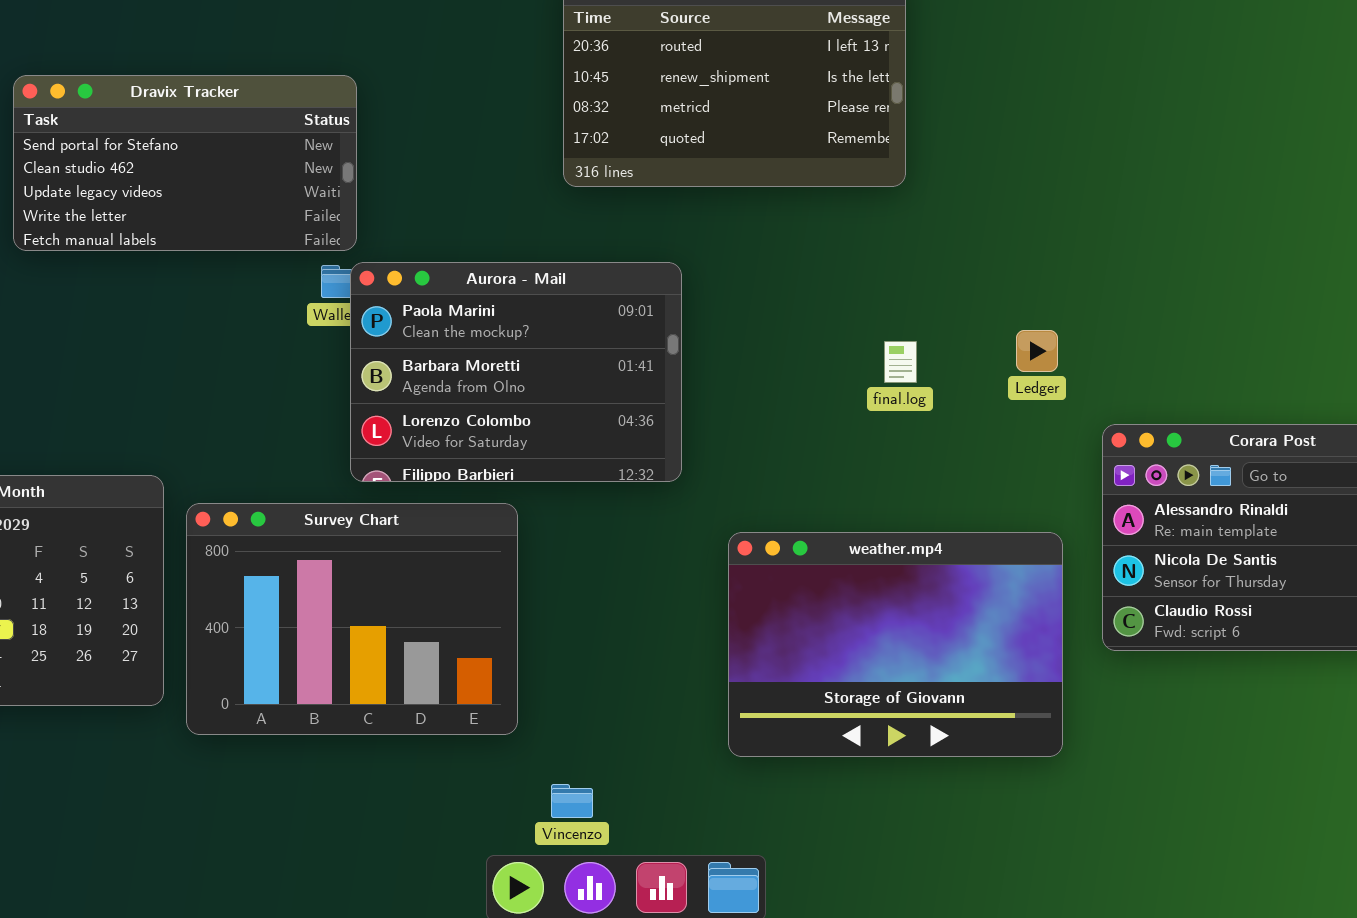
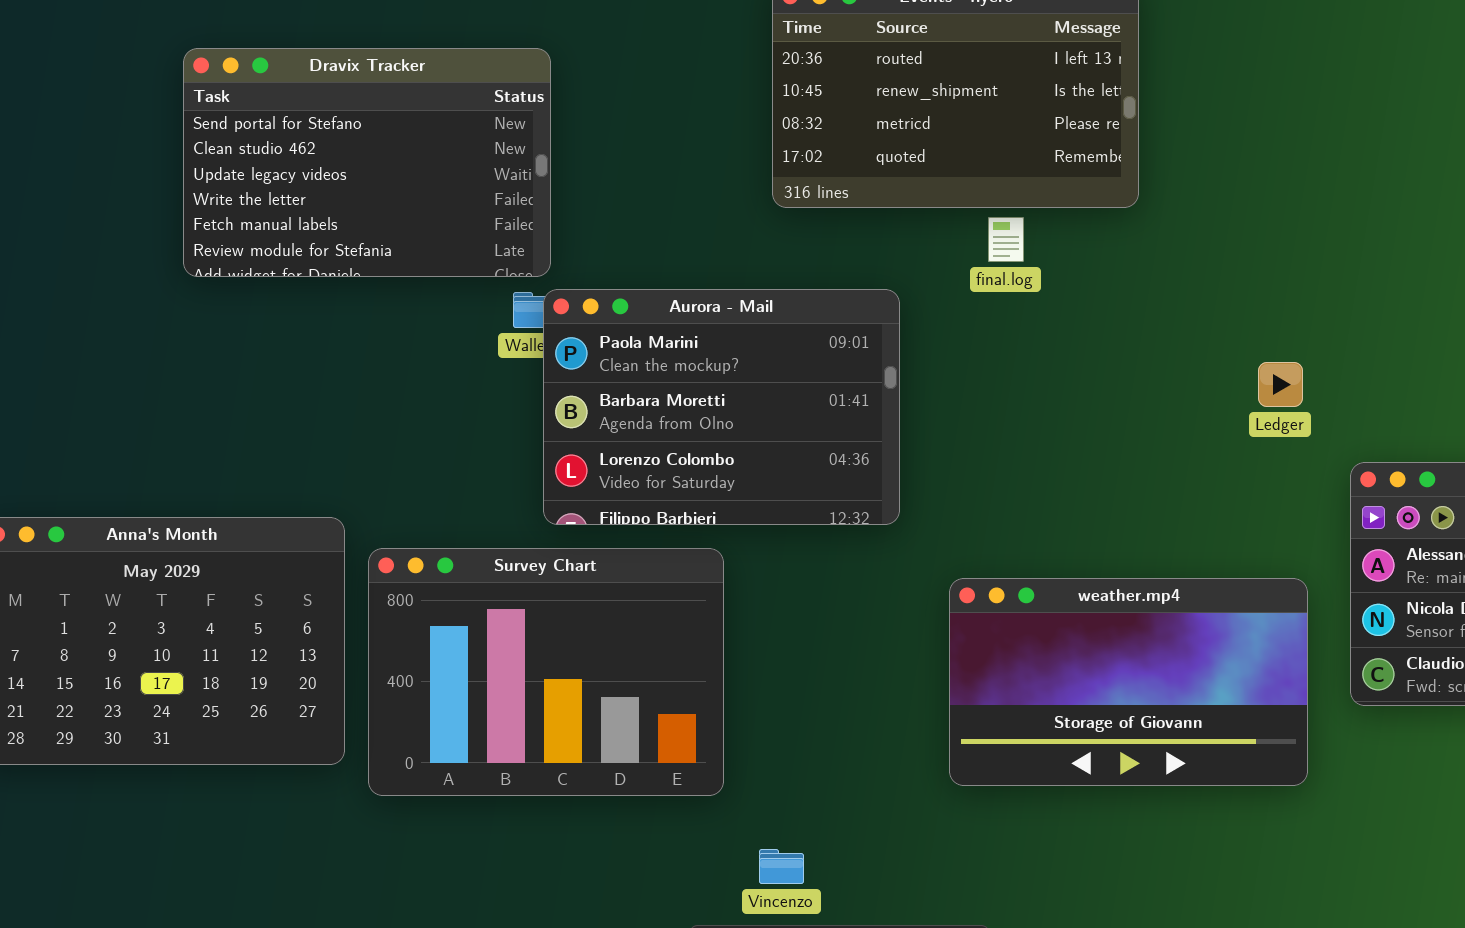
Dravix Tracker: [13,75,357,251] -> [183,48,551,277], resized
final.log: [884,341,917,383] -> [988,217,1024,262], moved
weather.mp4: [728,532,1063,757] -> [949,578,1308,786], resized

